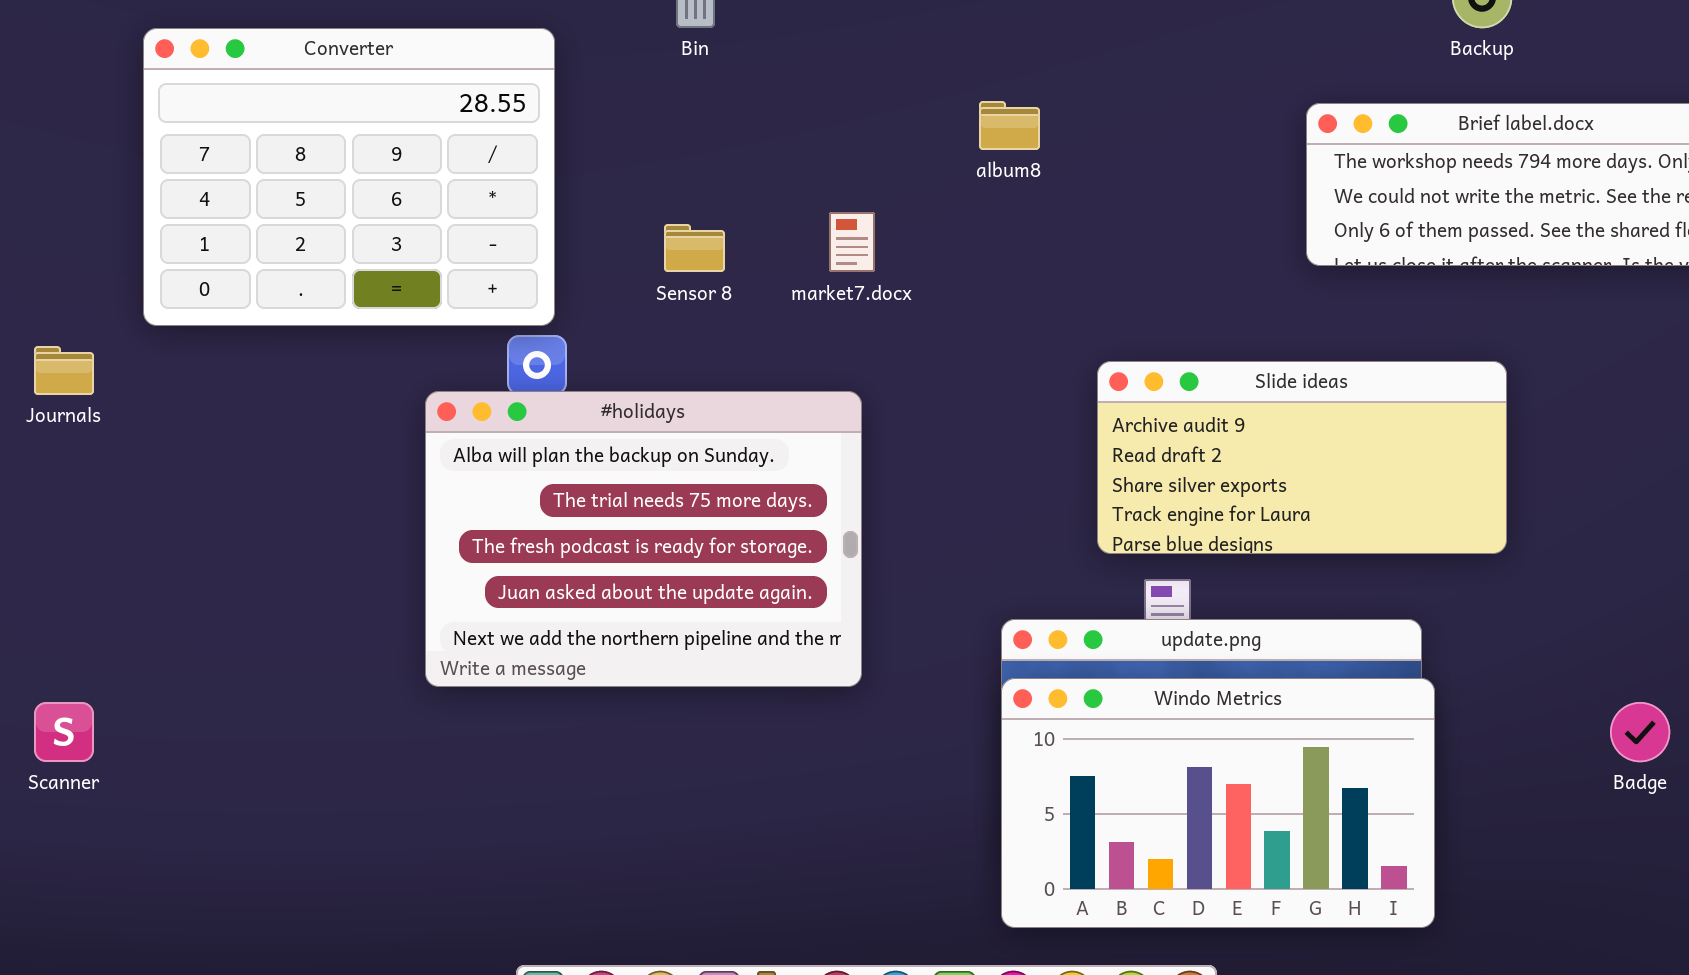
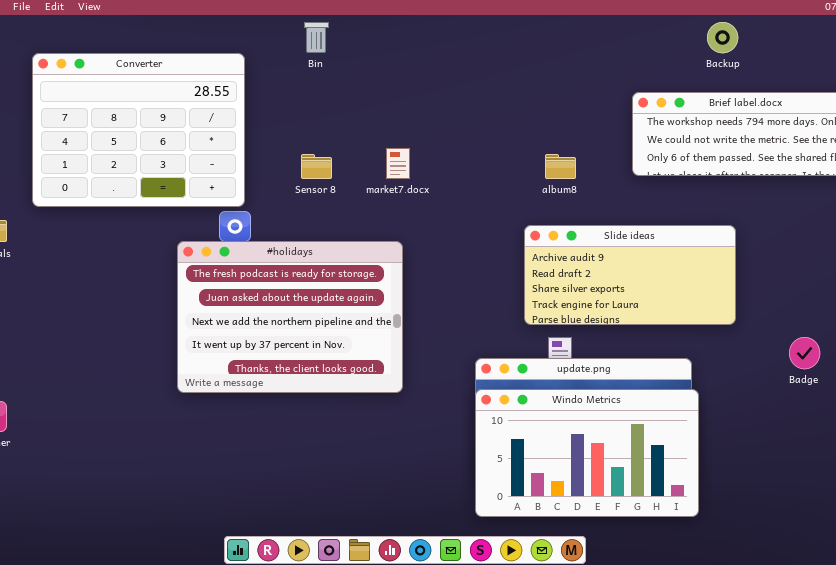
album8: [979,101,1040,150] -> [545,154,576,179], moved
#holidays: [425,391,862,687] -> [177,241,403,393], scrolled down 2 rows
Badge: [1610,702,1670,762] -> [789,337,820,369], moved

